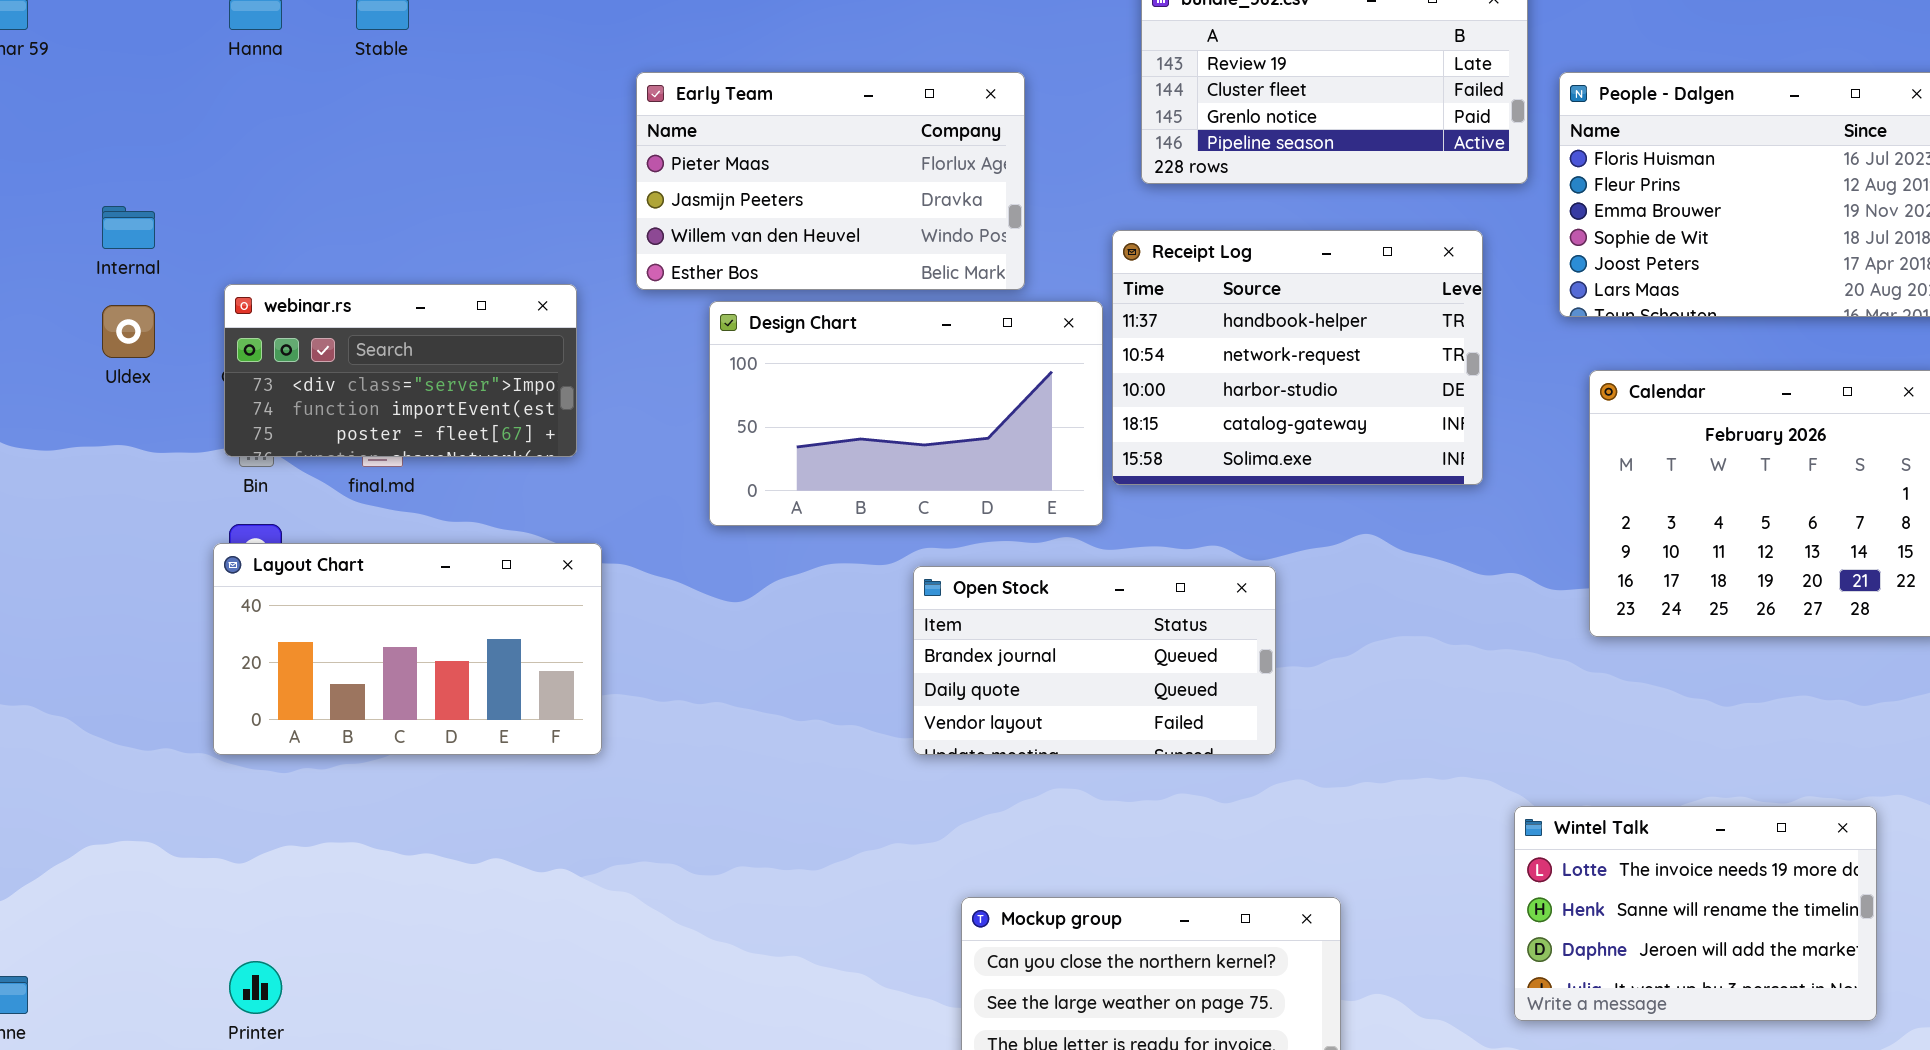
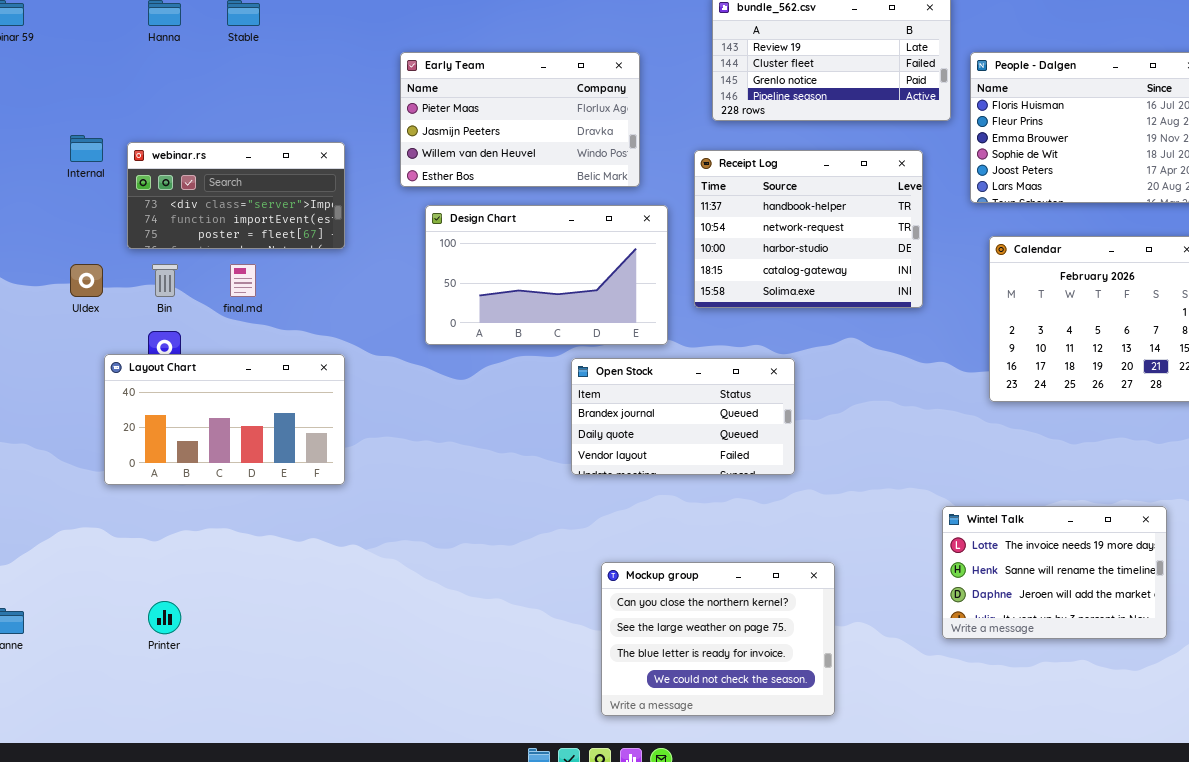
webinar.rs: [224,284,577,457] -> [127,142,345,249], moved
Design Chart: [709,301,1103,526] -> [425,205,668,345], moved
Uldex: [102,305,155,358] -> [70,264,103,297], moved
Layout Chart: [213,543,602,755] -> [104,354,345,485], moved

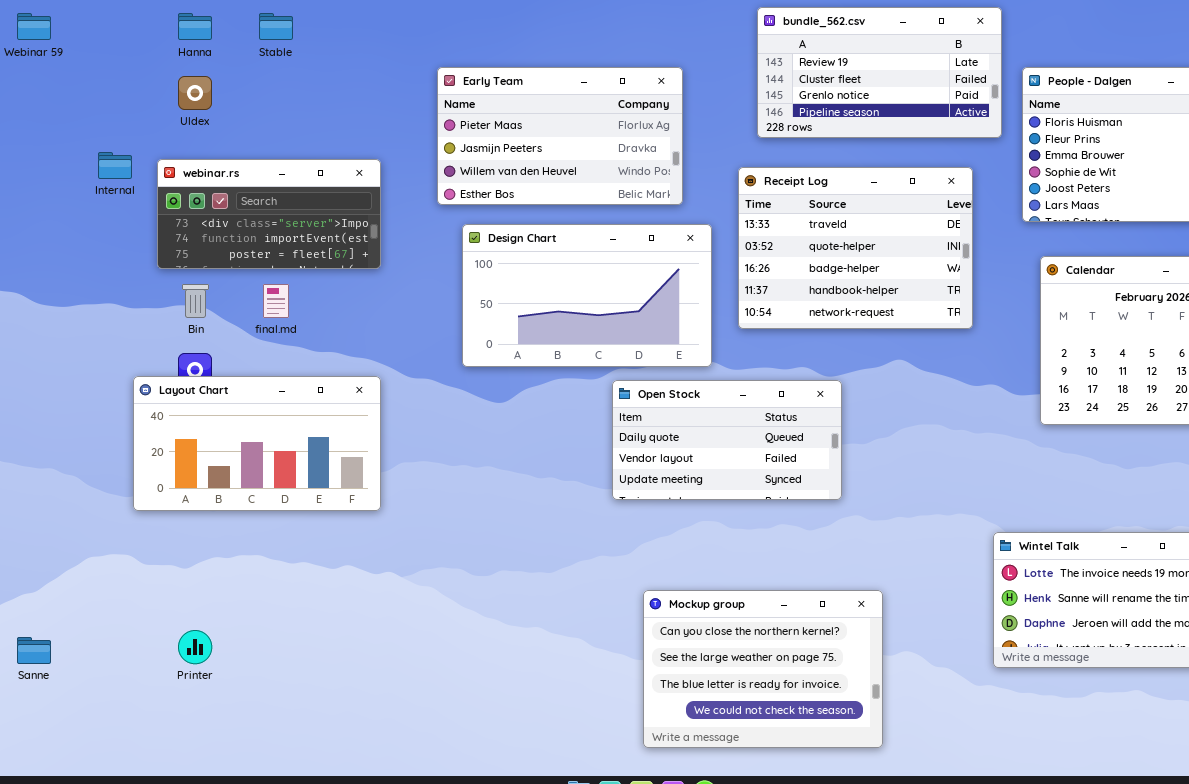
Receipt Log: [694,150,923,308] -> [738,167,973,329], scrolled up 3 rows
Uldex: [70,264,103,297] -> [178,76,212,110], moved
Open Stock: [571,358,795,475] -> [612,380,842,500], scrolled down 1 row

